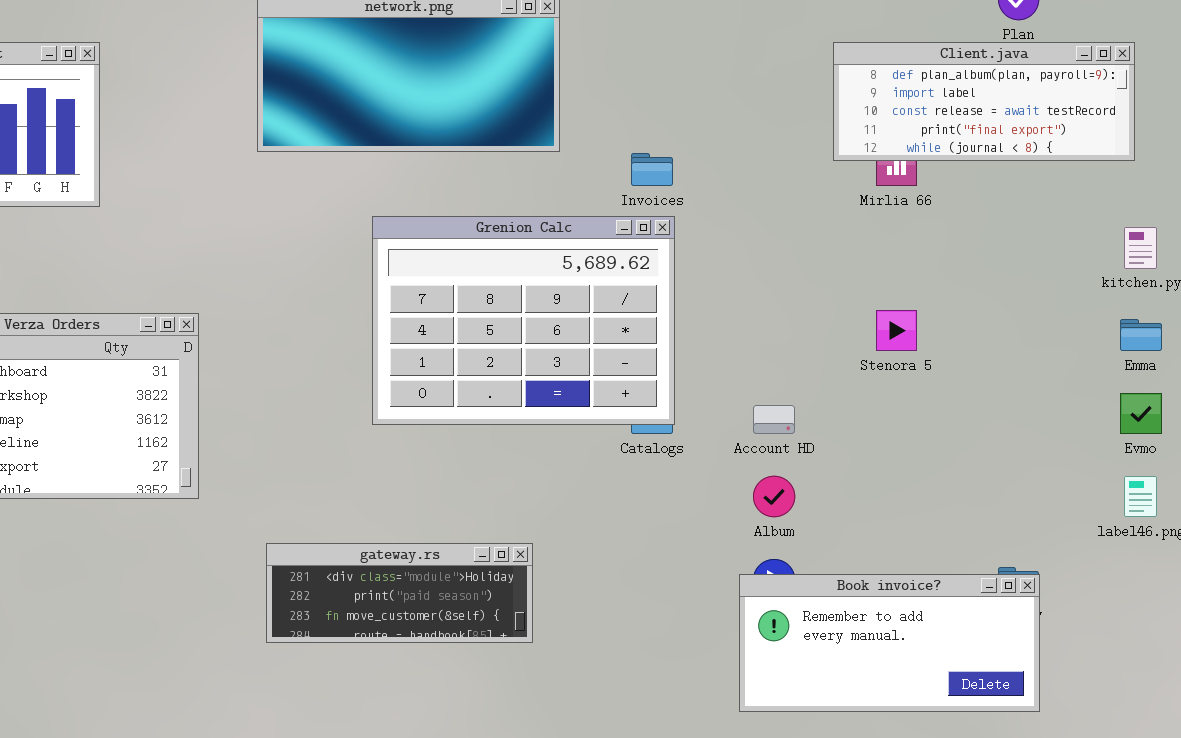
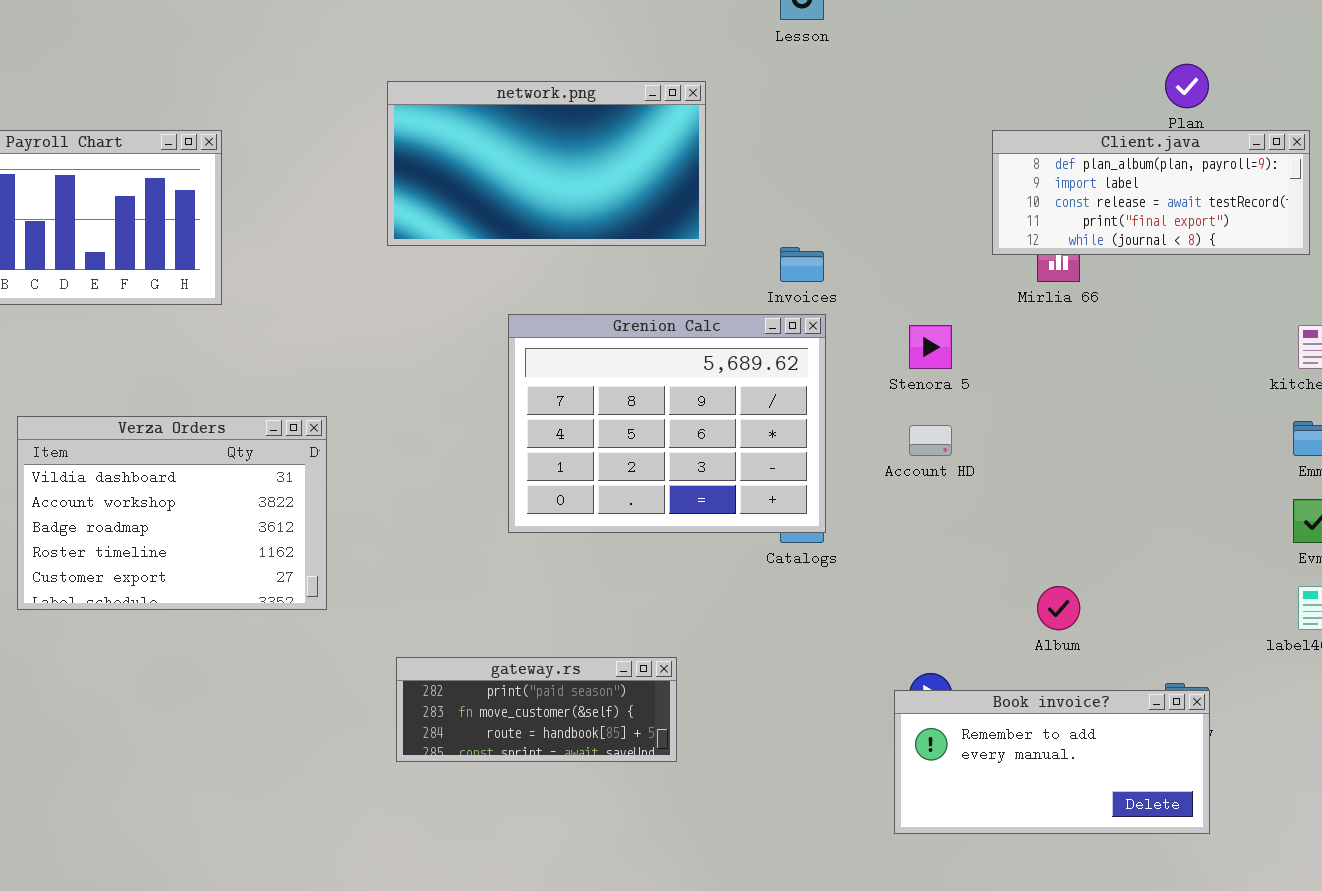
Stenora 5: [876,310,917,351] -> [909,325,952,369], moved
Account HD: [753,405,795,434] -> [909,425,952,456], moved
Album: [753,476,795,517] -> [1037,586,1080,630], moved
gateway.rs: [266,543,533,643] -> [396,657,677,762], scrolled down 1 row

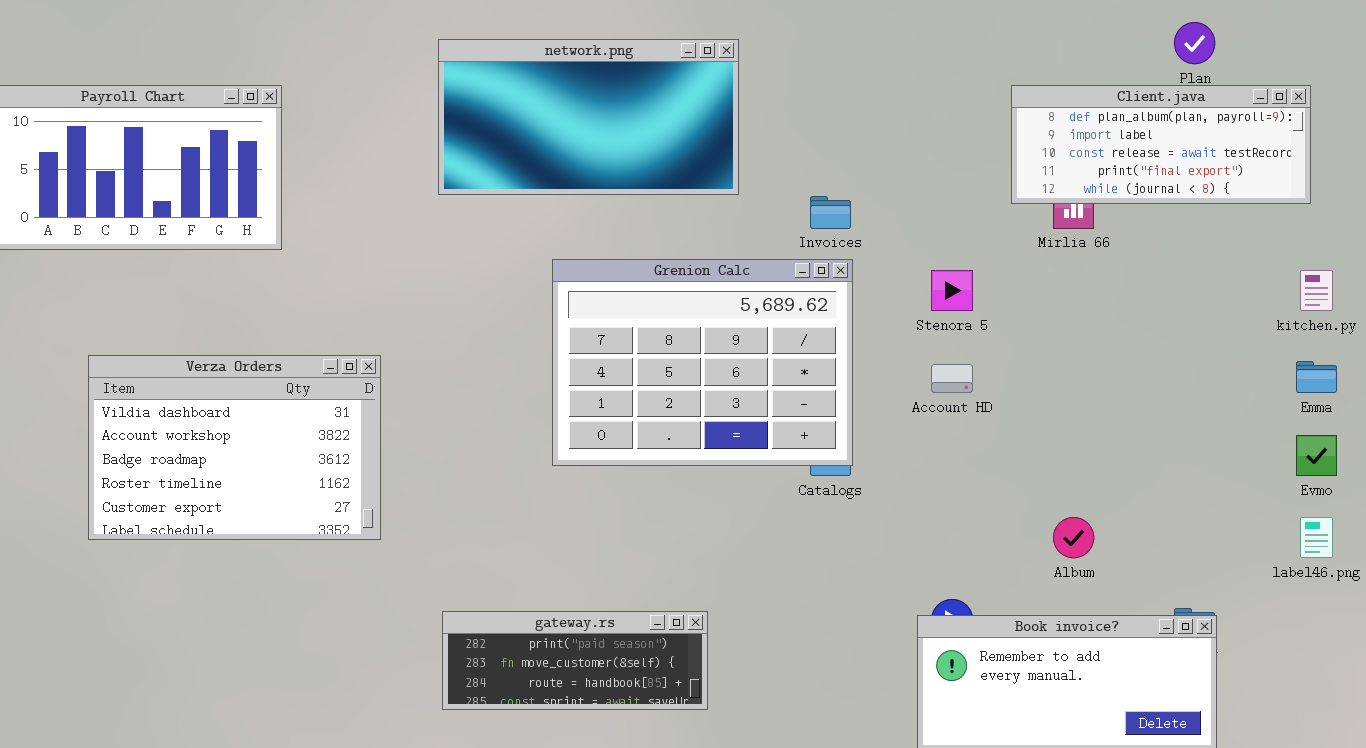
gateway.rs: [396,657,677,762] -> [442,611,708,710], moved

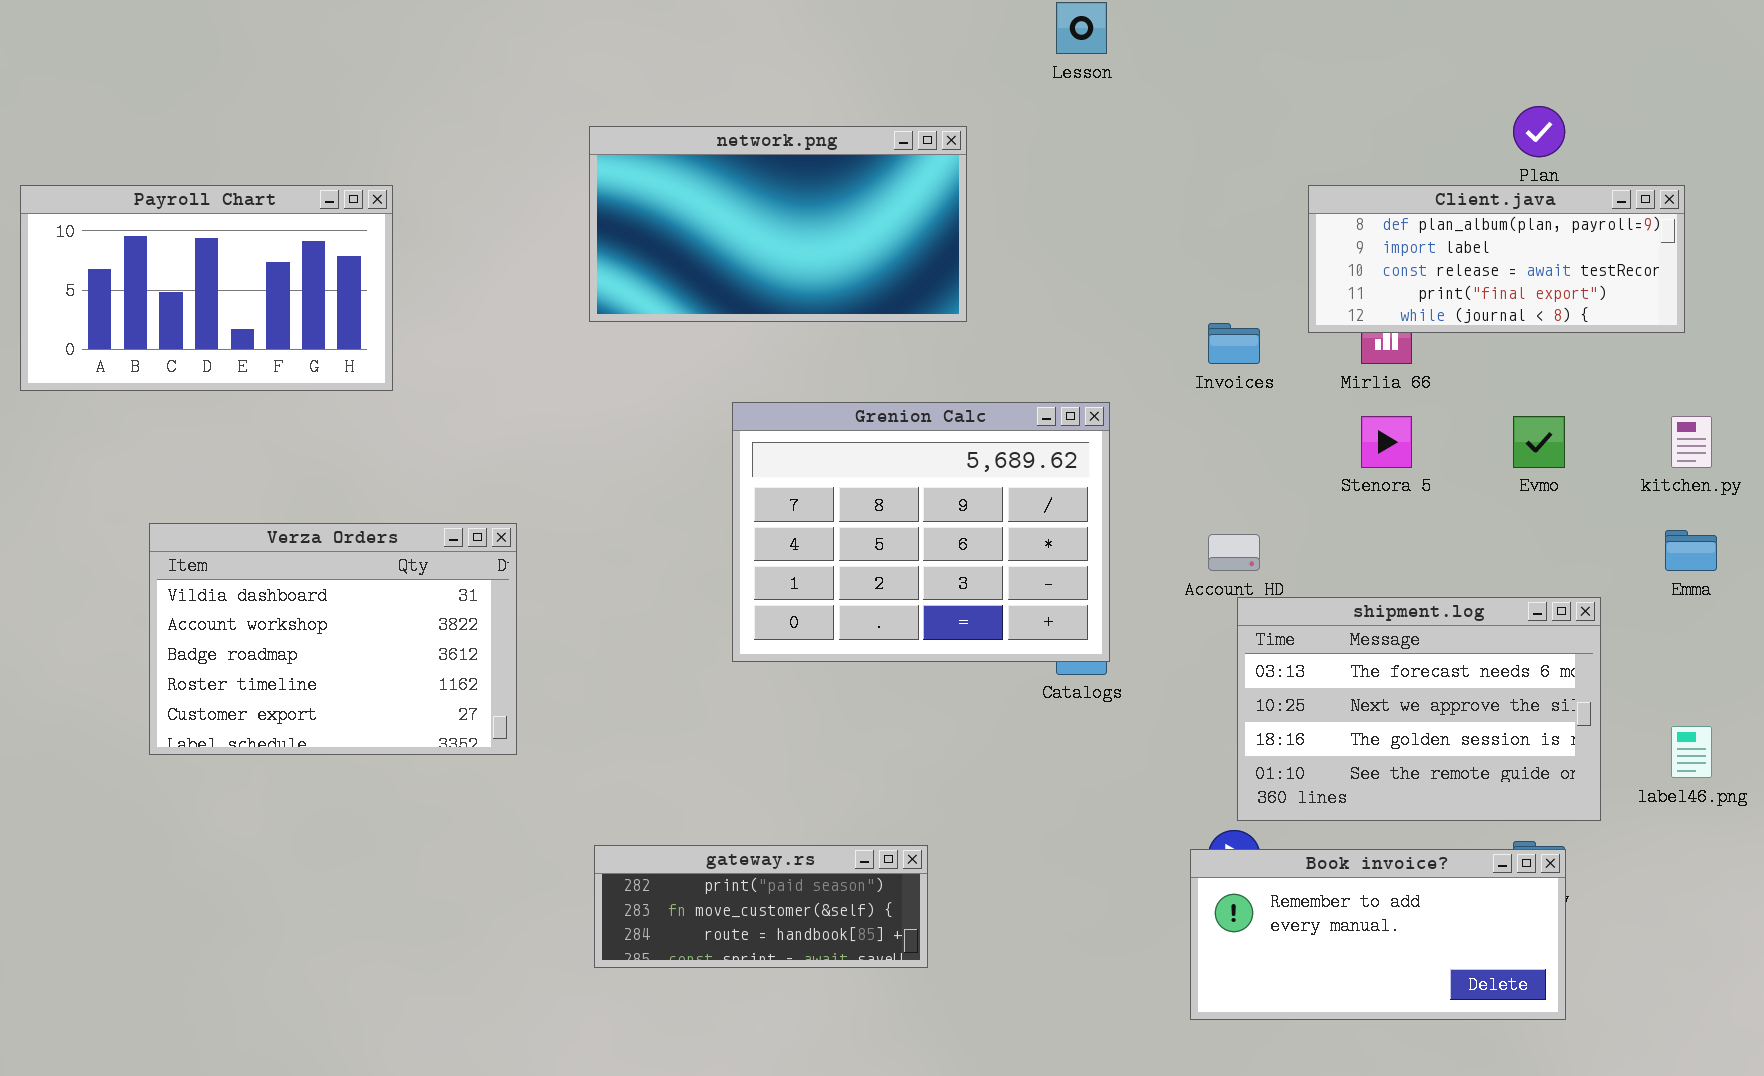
Invoices: [810,196,851,229] -> [1208,323,1260,364], moved
Stenora 5: [931,270,973,311] -> [1361,416,1412,468], moved
shipment.log: none -> [1237,597,1601,821], opened
Evmo: [1296,435,1337,476] -> [1513,416,1565,468], moved

